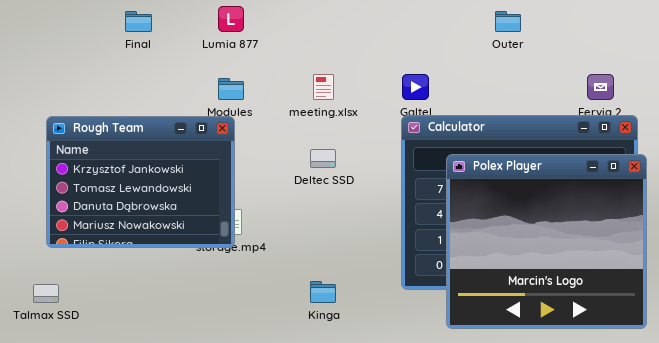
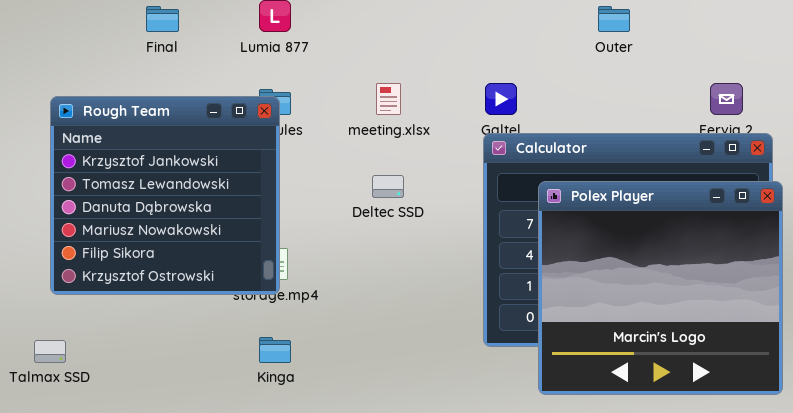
Rough Team: [46,116,235,248] -> [50,96,280,295], resized
Kinga: [310,281,336,303] -> [259,337,291,363], moved

